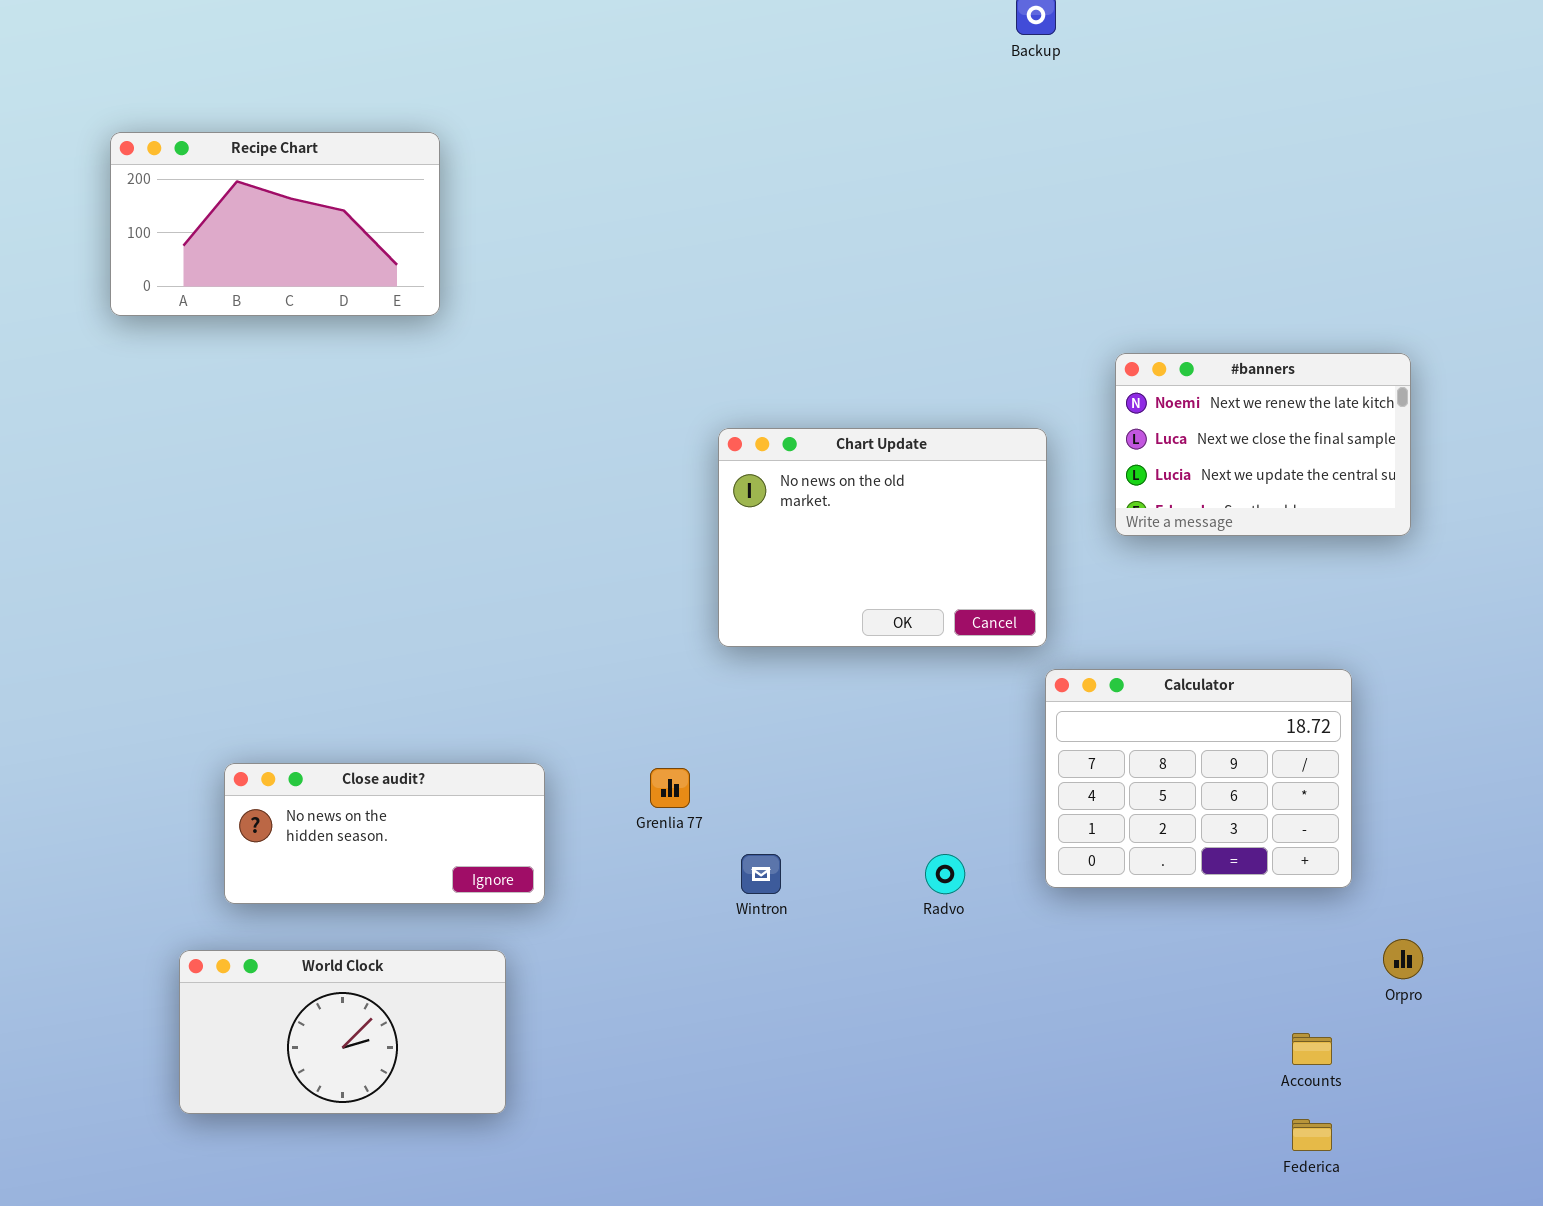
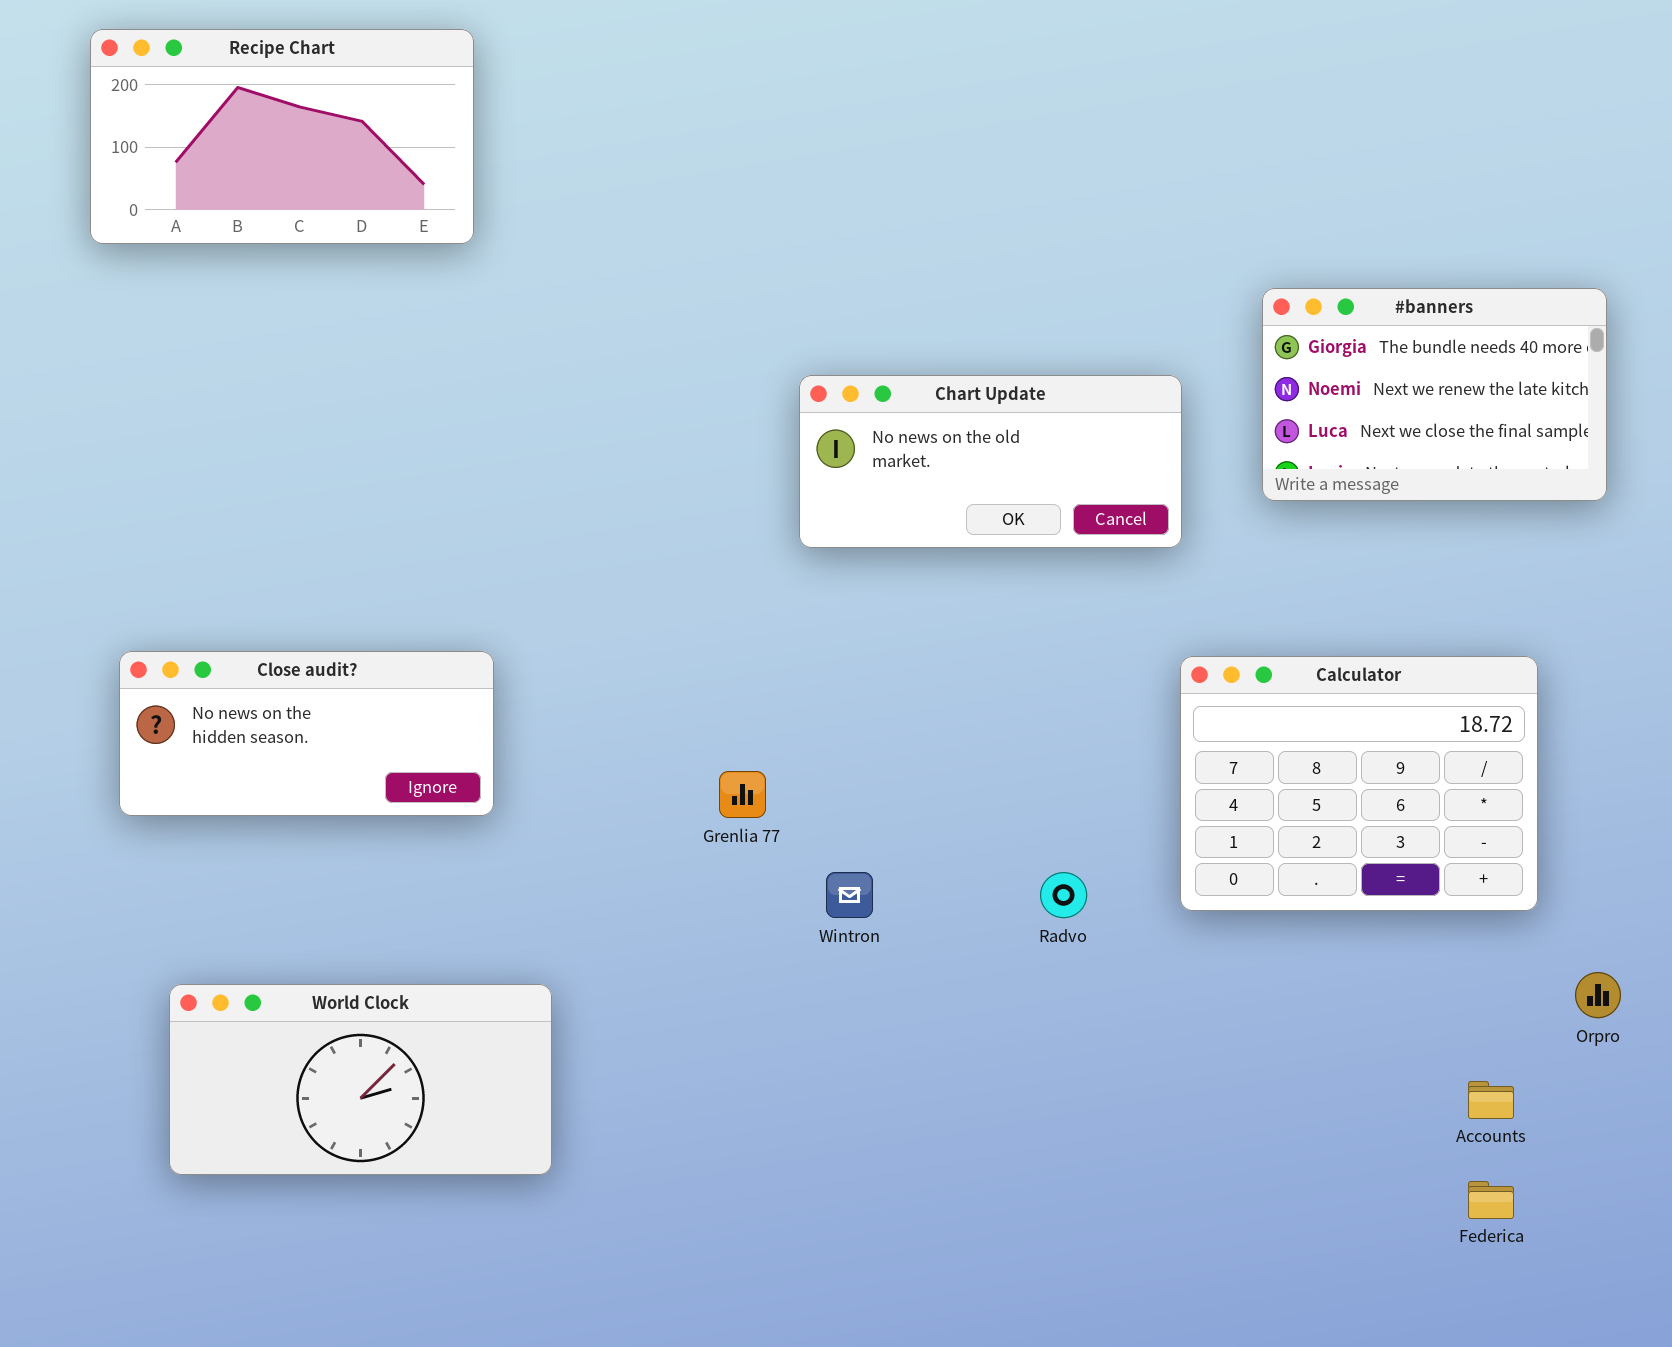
#banners: [1115,353,1411,536] -> [1262,288,1607,501], scrolled up 1 row
Chart Update: [718,428,1047,647] -> [799,375,1182,548], resized
Close audit?: [224,763,545,904] -> [119,651,494,816], moved

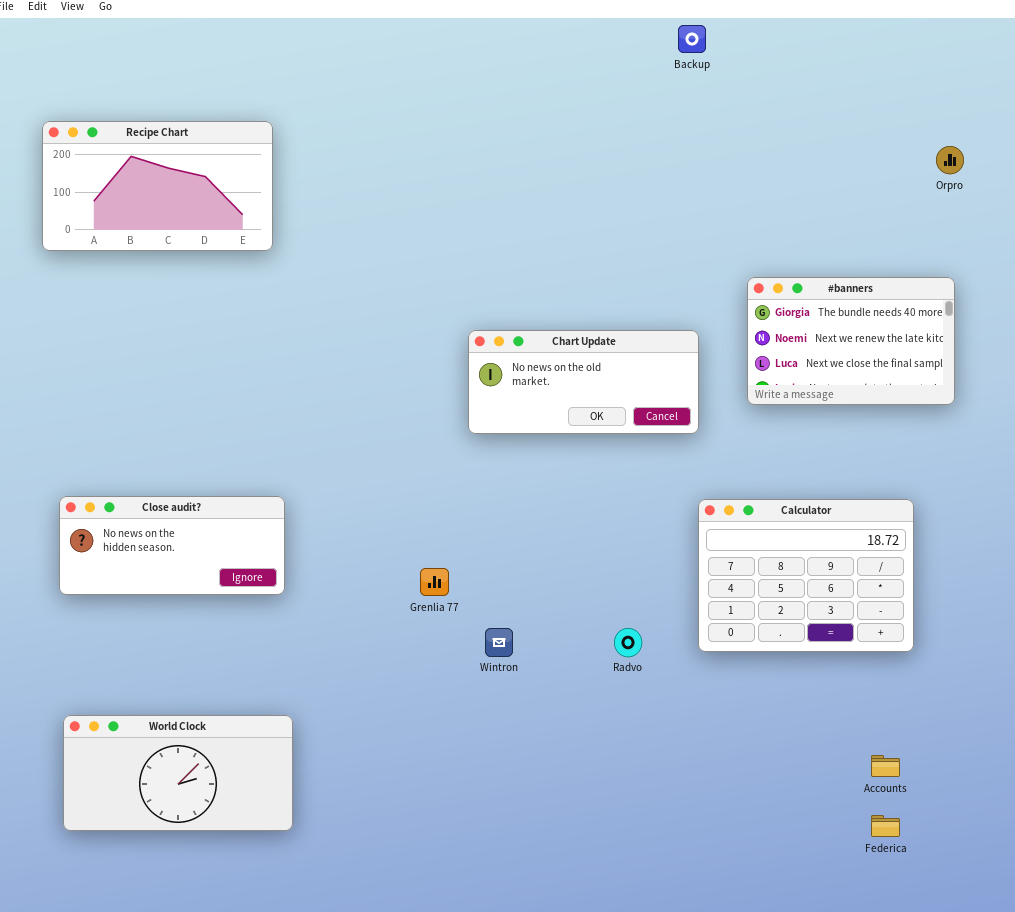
Orpro: [1575,972,1621,1018] -> [936,146,964,174], moved
World Clock: [169,984,552,1175] -> [63,715,293,831], moved

